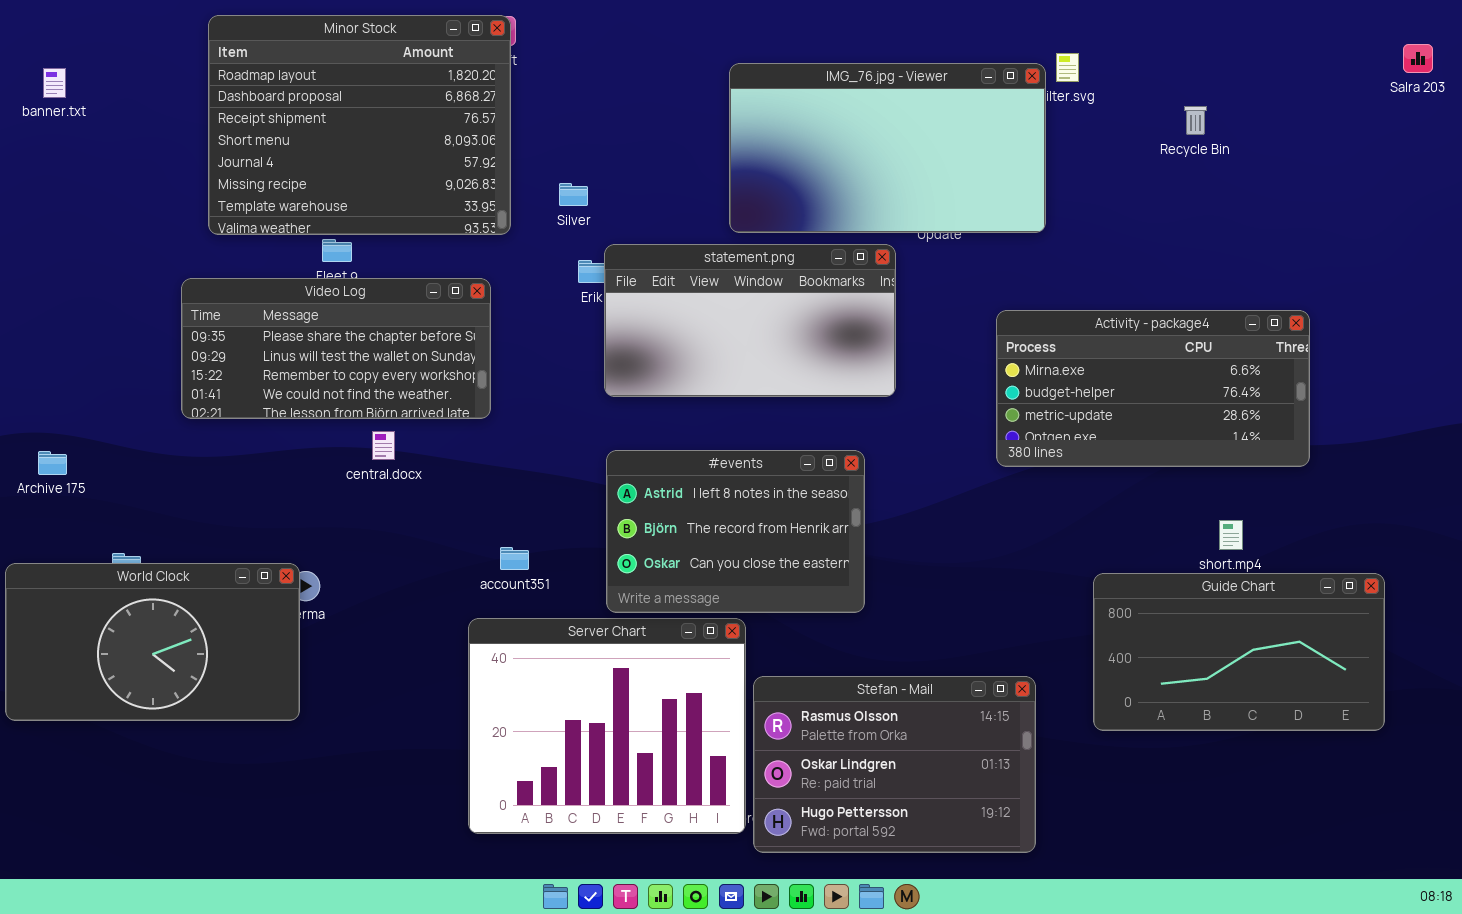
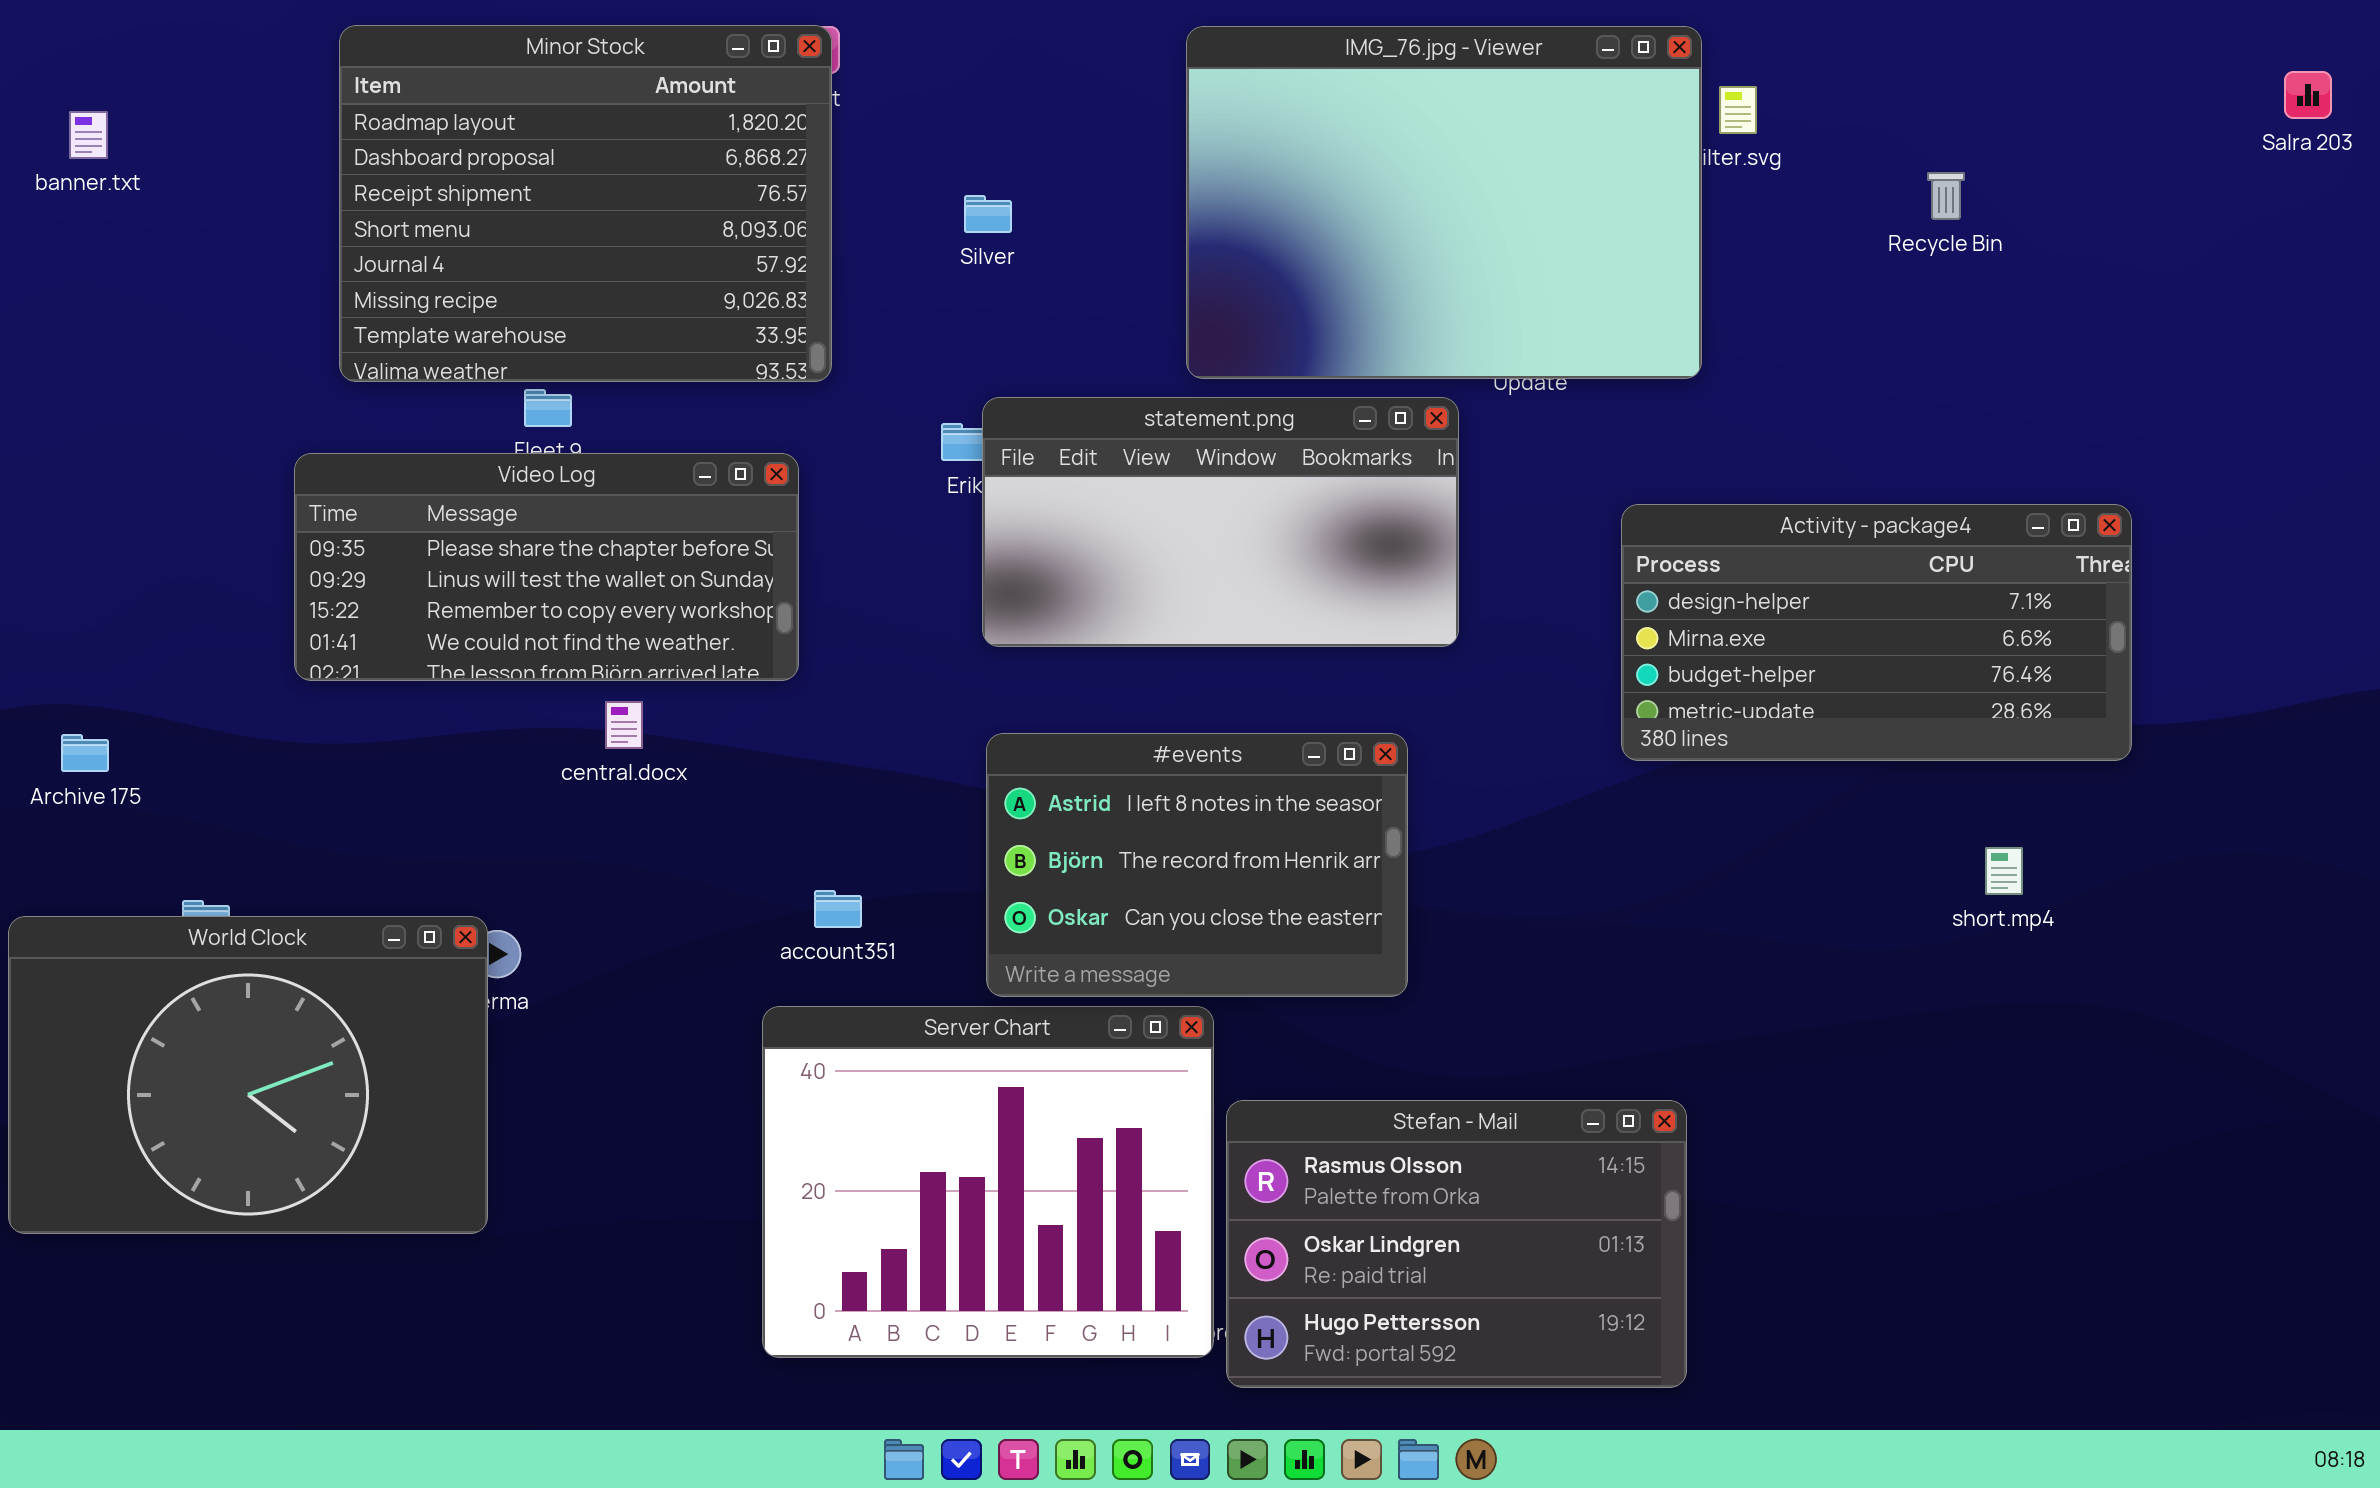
IMG_76.jpg - Viewer: [729,63,1046,233] -> [1186,26,1702,379], resized
Silver: [559,183,588,206] -> [964,195,1012,233], moved
Activity - package4: [996,310,1310,467] -> [1621,504,2132,761], scrolled up 1 row
World Clock: [5,563,300,721] -> [8,916,488,1234], resized
Guide Chart: [1093,573,1385,731] -> none, closed

